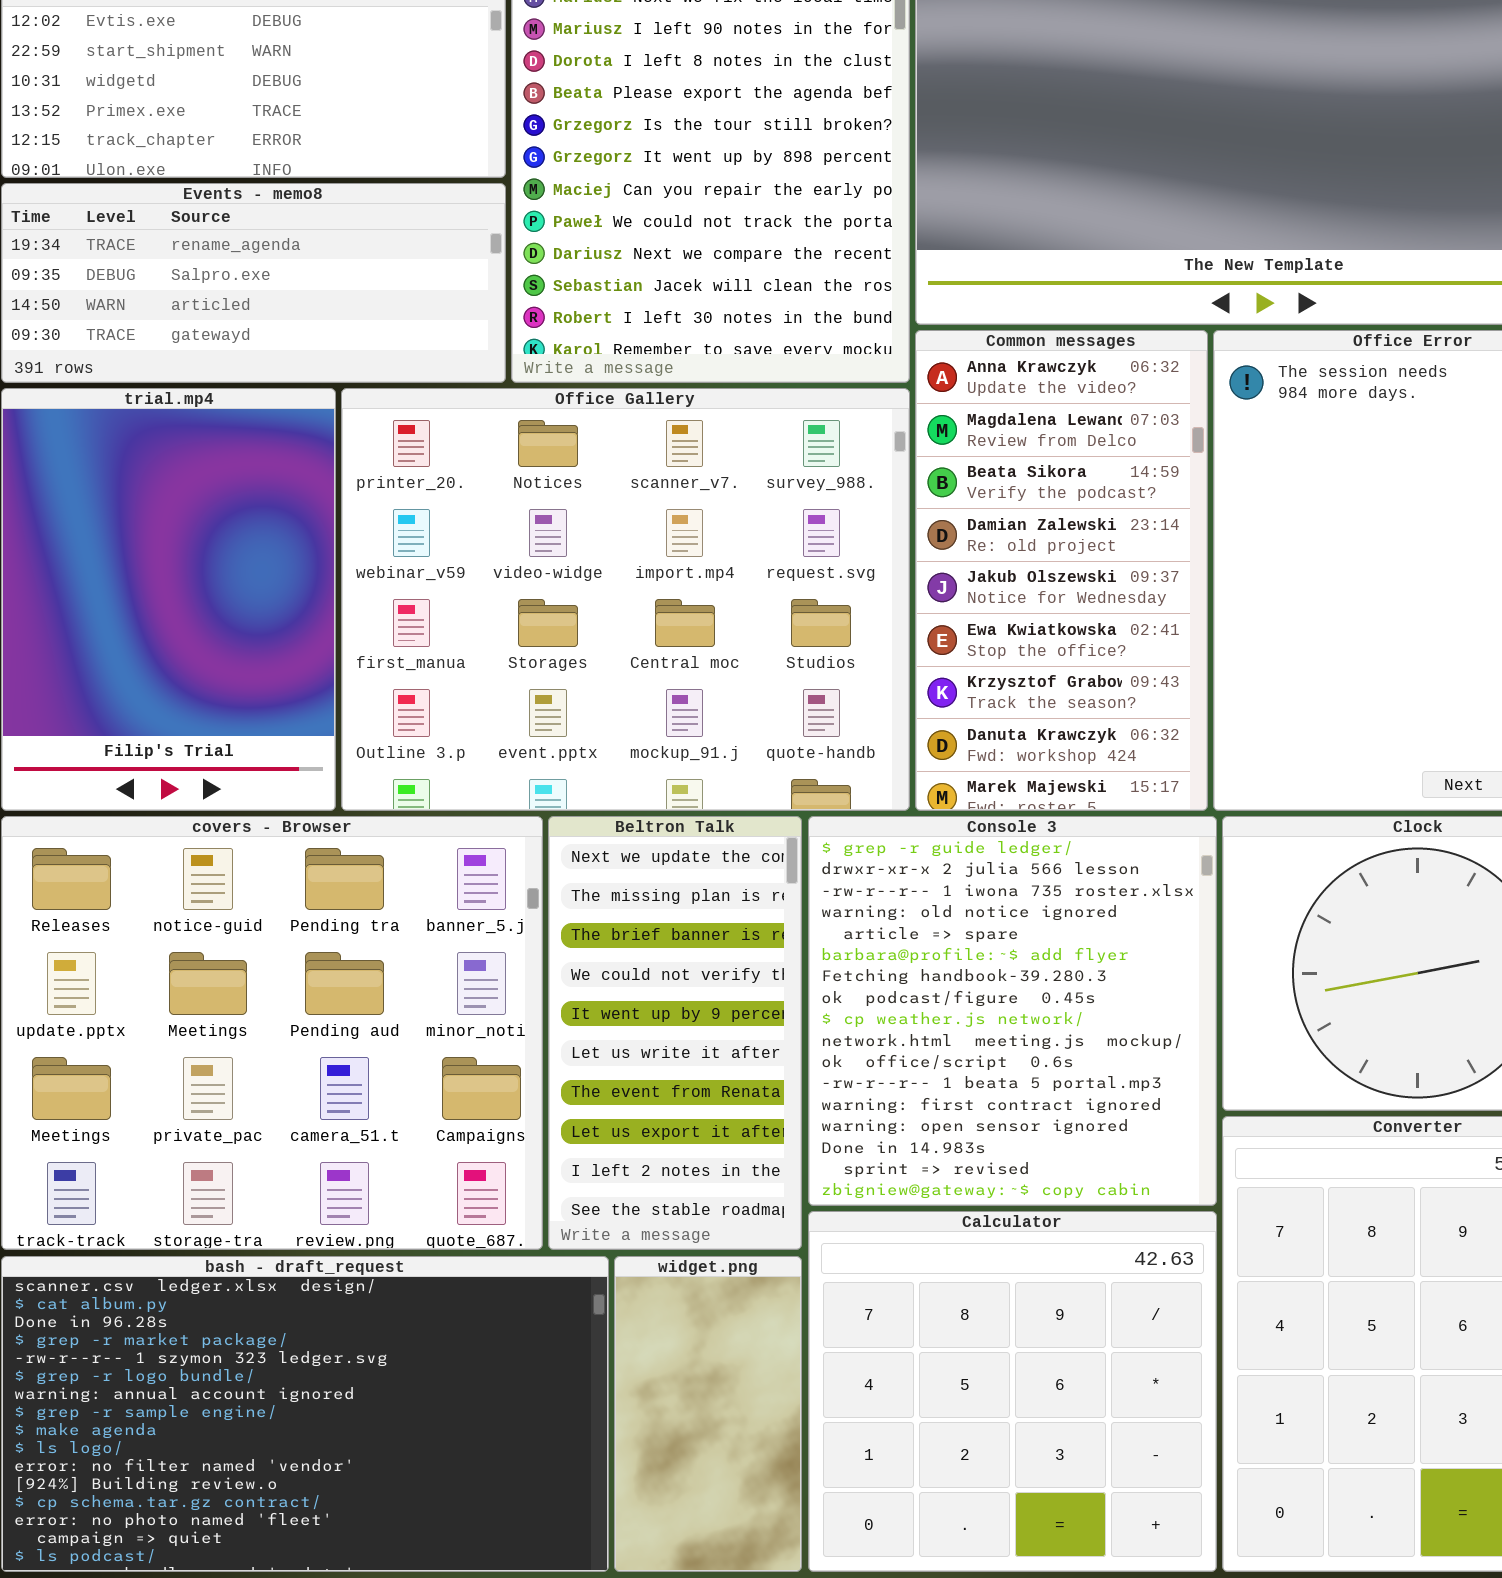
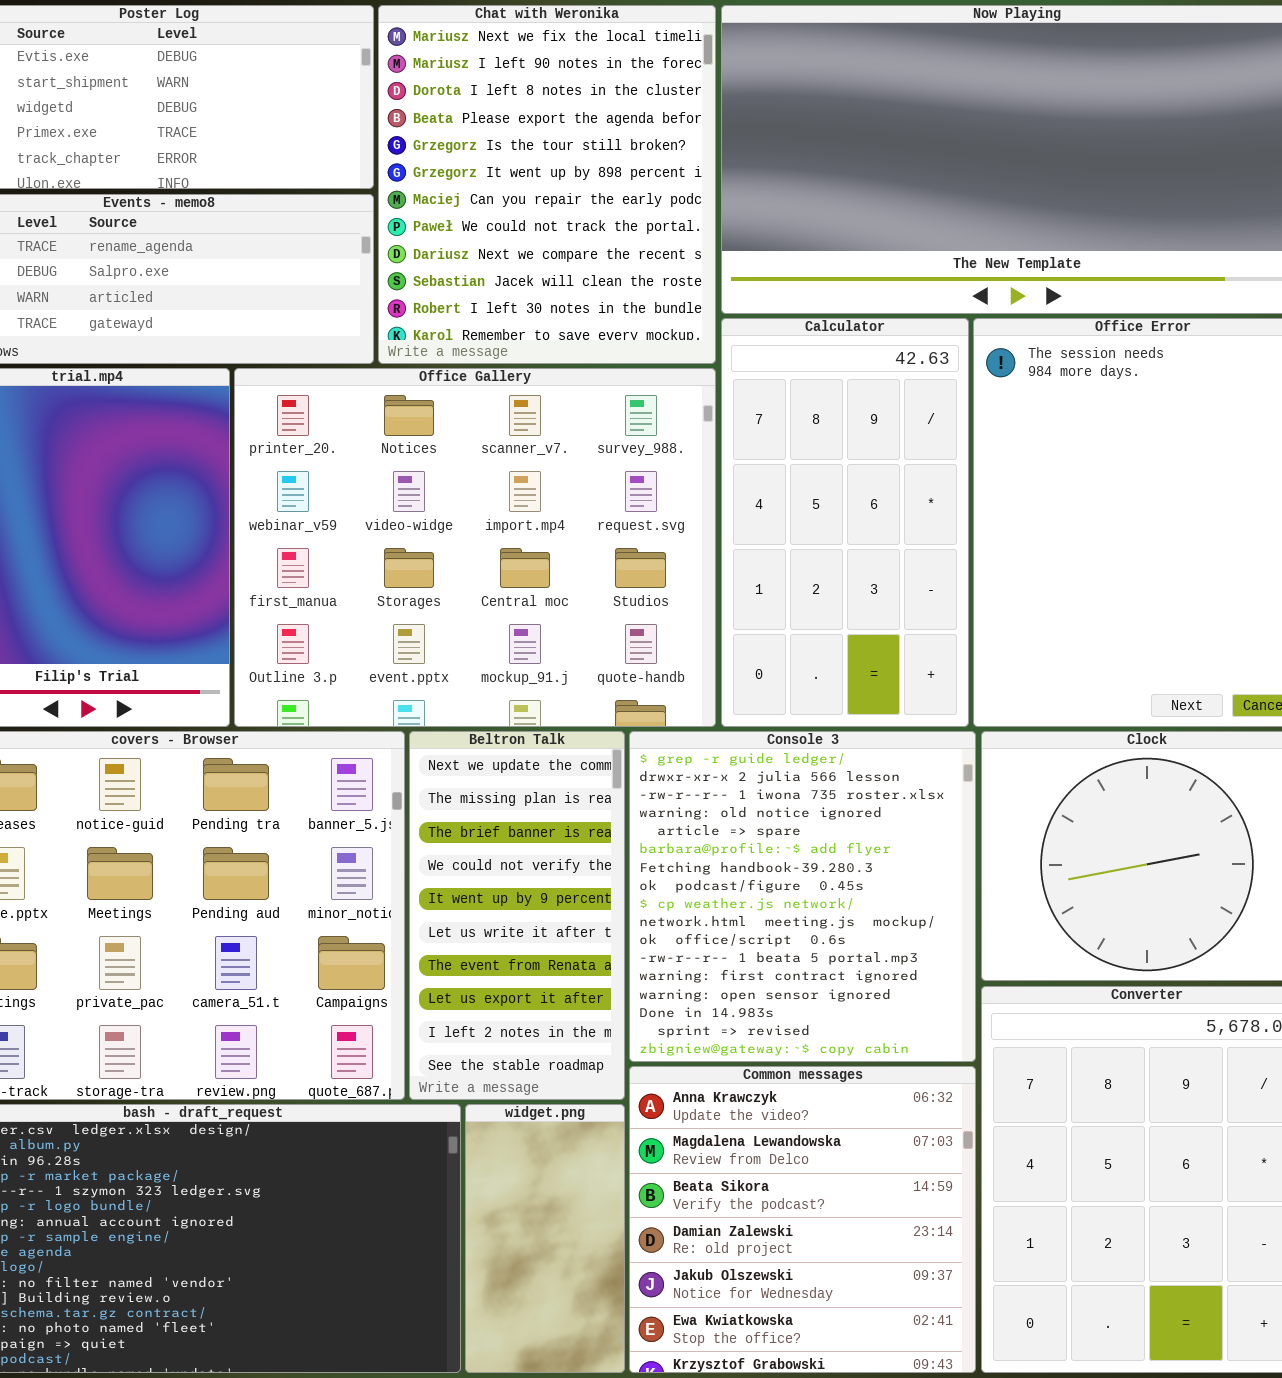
Common messages: [915,330,1208,811] -> [629,1066,976,1373], moved, resized
Calculator: [808,1211,1217,1572] -> [721,318,969,727], moved, resized

